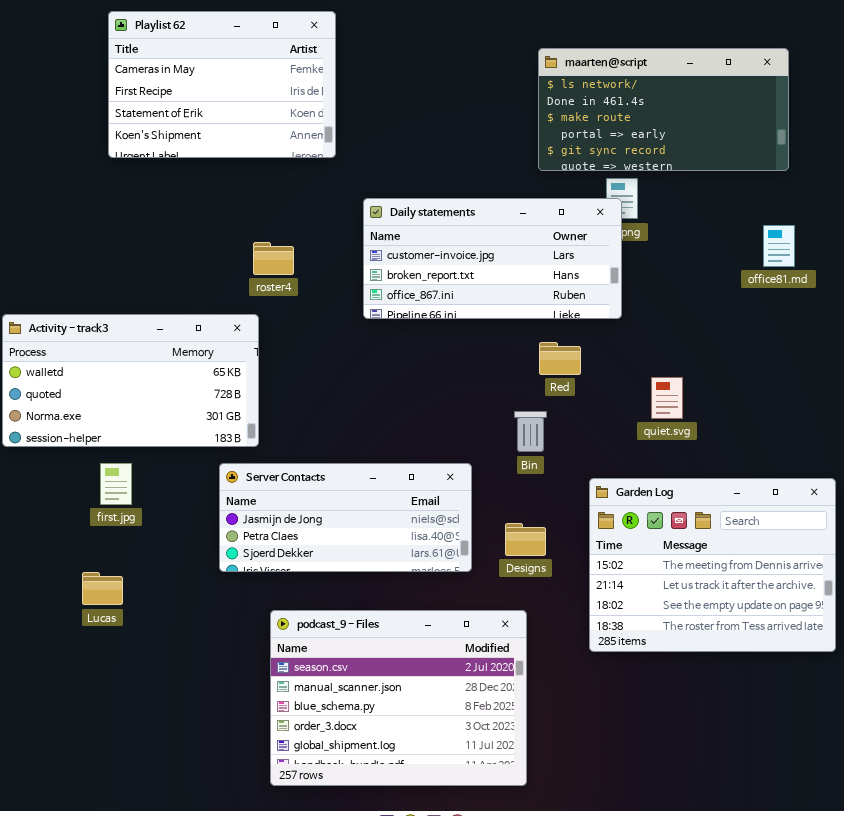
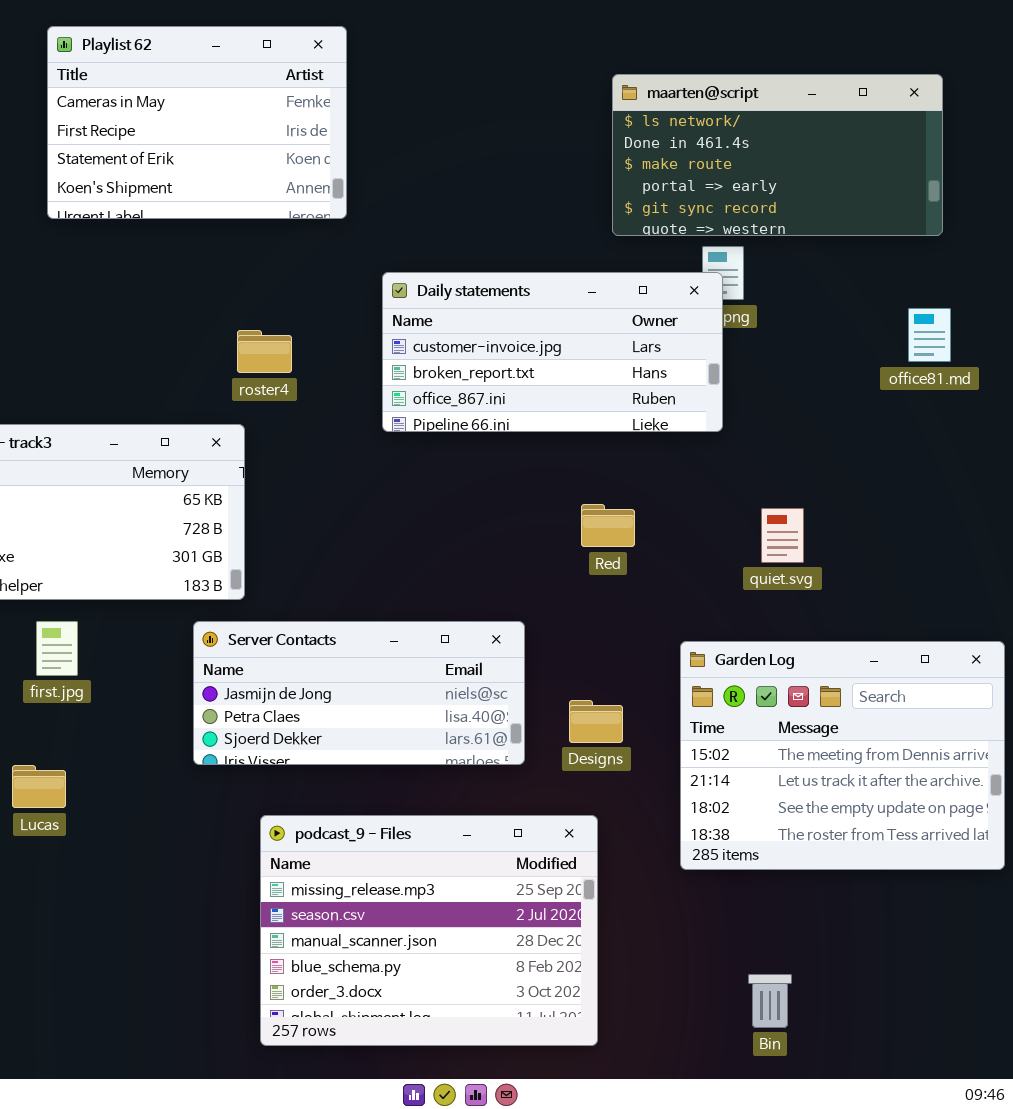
Red: [539,342,581,375] -> [581,504,635,547], moved
Bin: [514,411,547,452] -> [748,974,792,1028], moved
podcast_9 - Files: [270,610,527,786] -> [260,815,598,1046], scrolled up 1 row

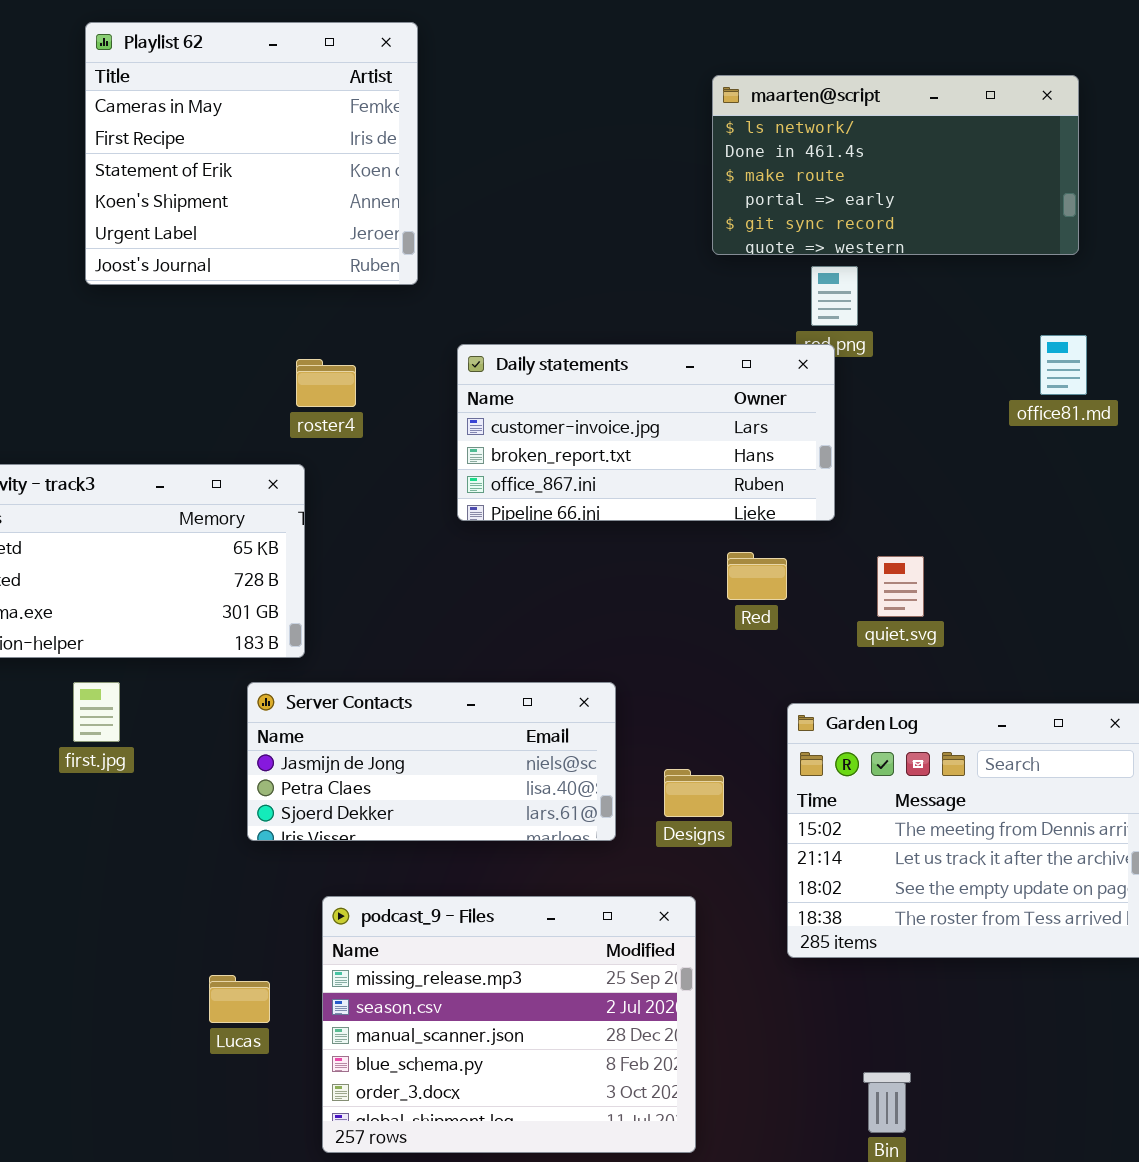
Playlist 62: [47,26,347,219] -> [85,22,418,285], resized
Daily statements: [382,272,723,432] -> [457,344,835,521], moved
Red: [581,504,635,547] -> [727,552,787,600], moved
Lucas: [12,765,66,808] -> [209,975,270,1023], moved

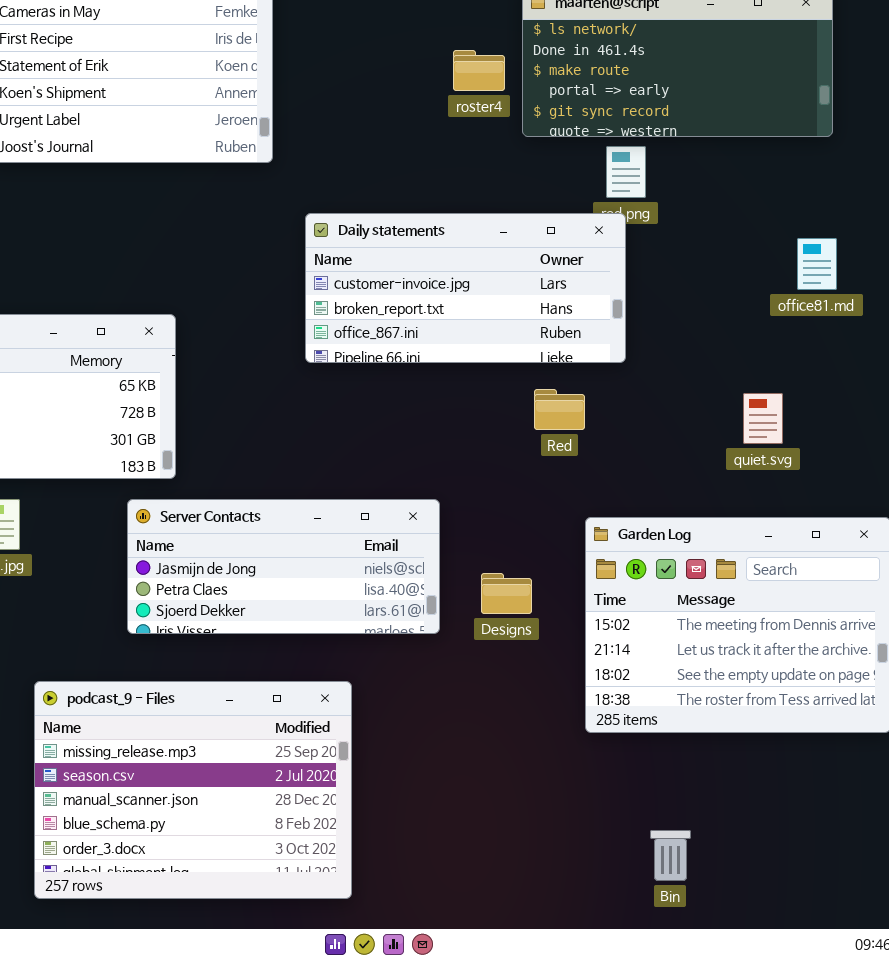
office81.md: [1040,335,1087,395] -> [797,238,837,290], moved
roster4: [296,359,356,407] -> [453,50,505,91], moved
quiet.svg: [877,556,924,617] -> [743,393,783,444], moved
podcast_9 - Files: [322,896,696,1153] -> [34,681,352,899], moved

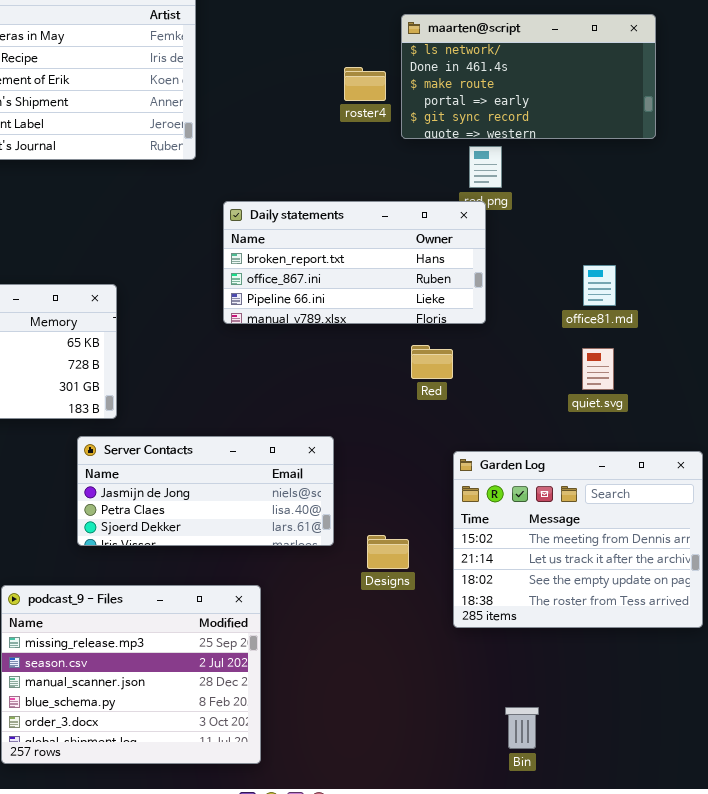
Daily statements: [305,213,626,363] -> [223,201,486,324], scrolled down 1 row
office81.md: [797,238,837,290] -> [583,265,616,306], moved
Designs: [481,573,532,614] -> [367,535,409,569], moved

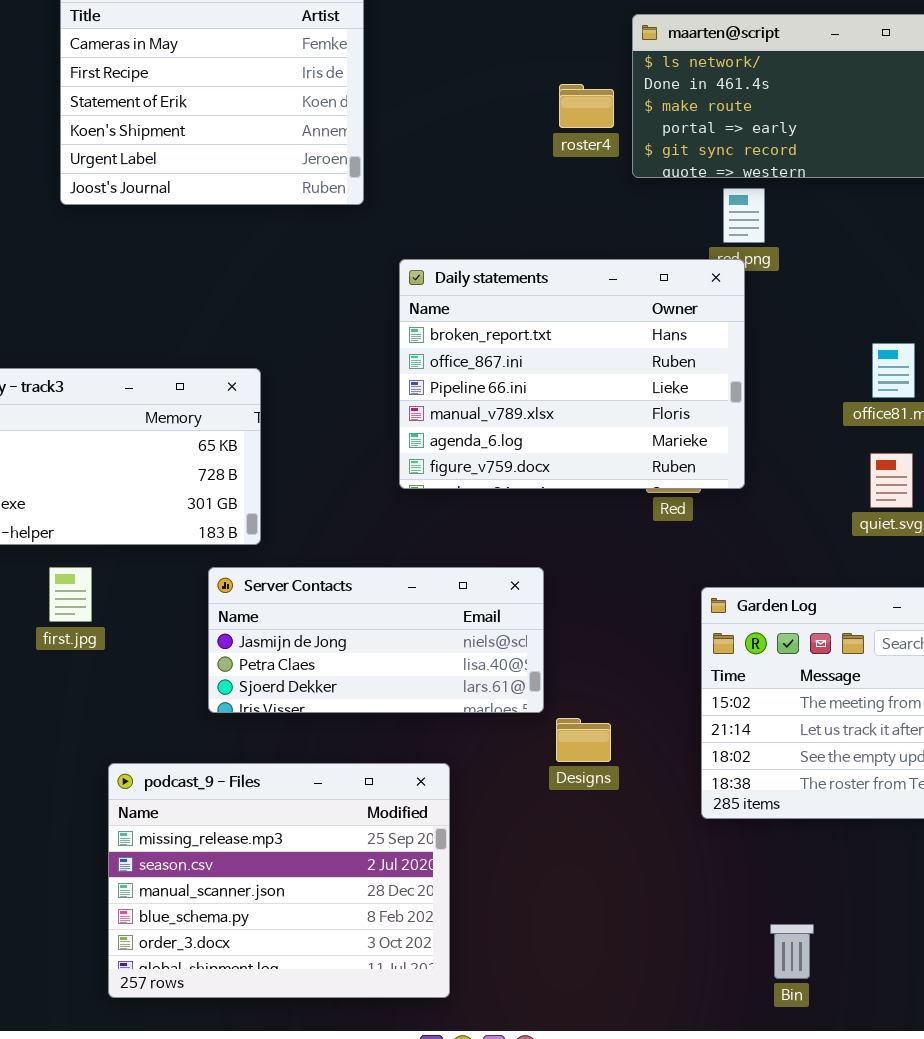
Daily statements: [223,201,486,324] -> [399,259,745,489], resized
Designs: [367,535,409,569] -> [556,718,611,762], moved

